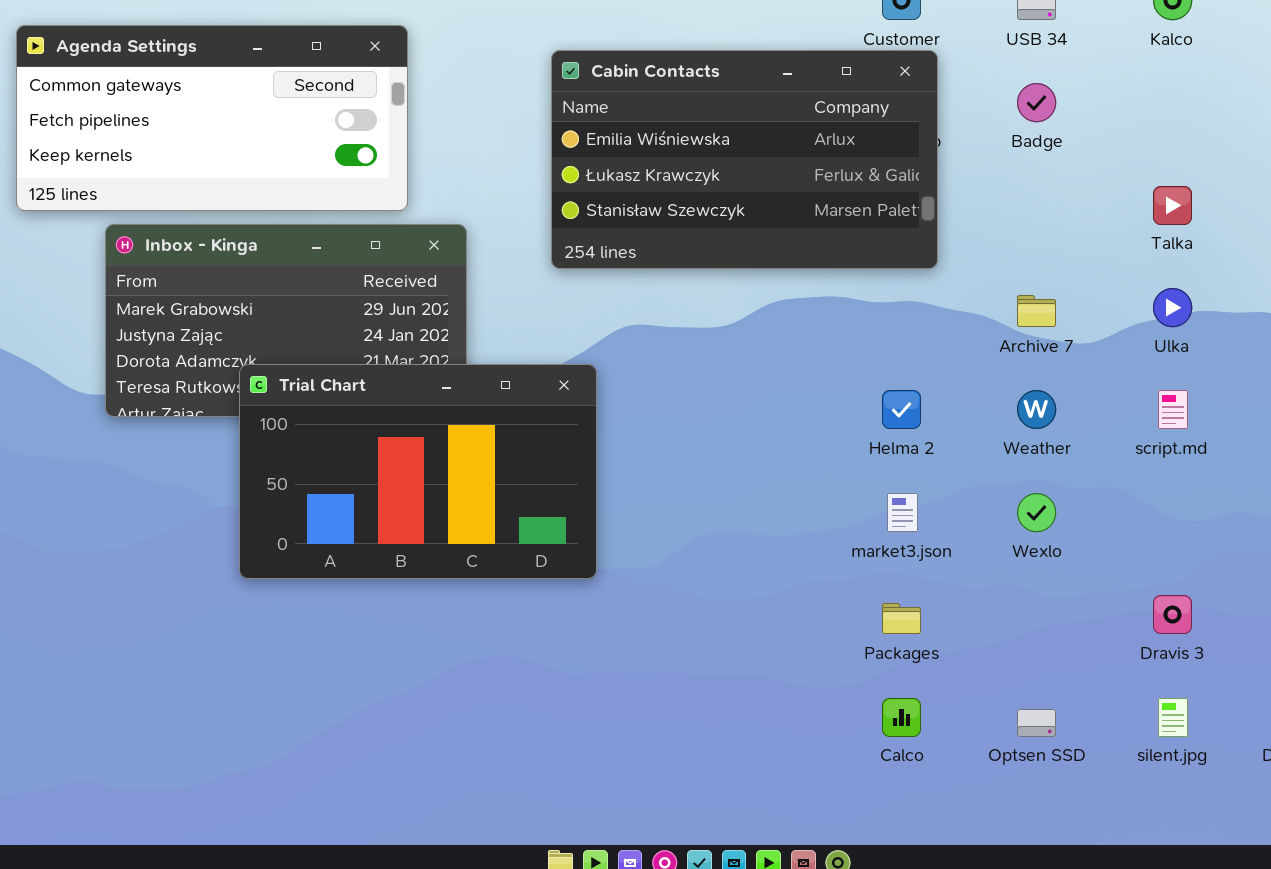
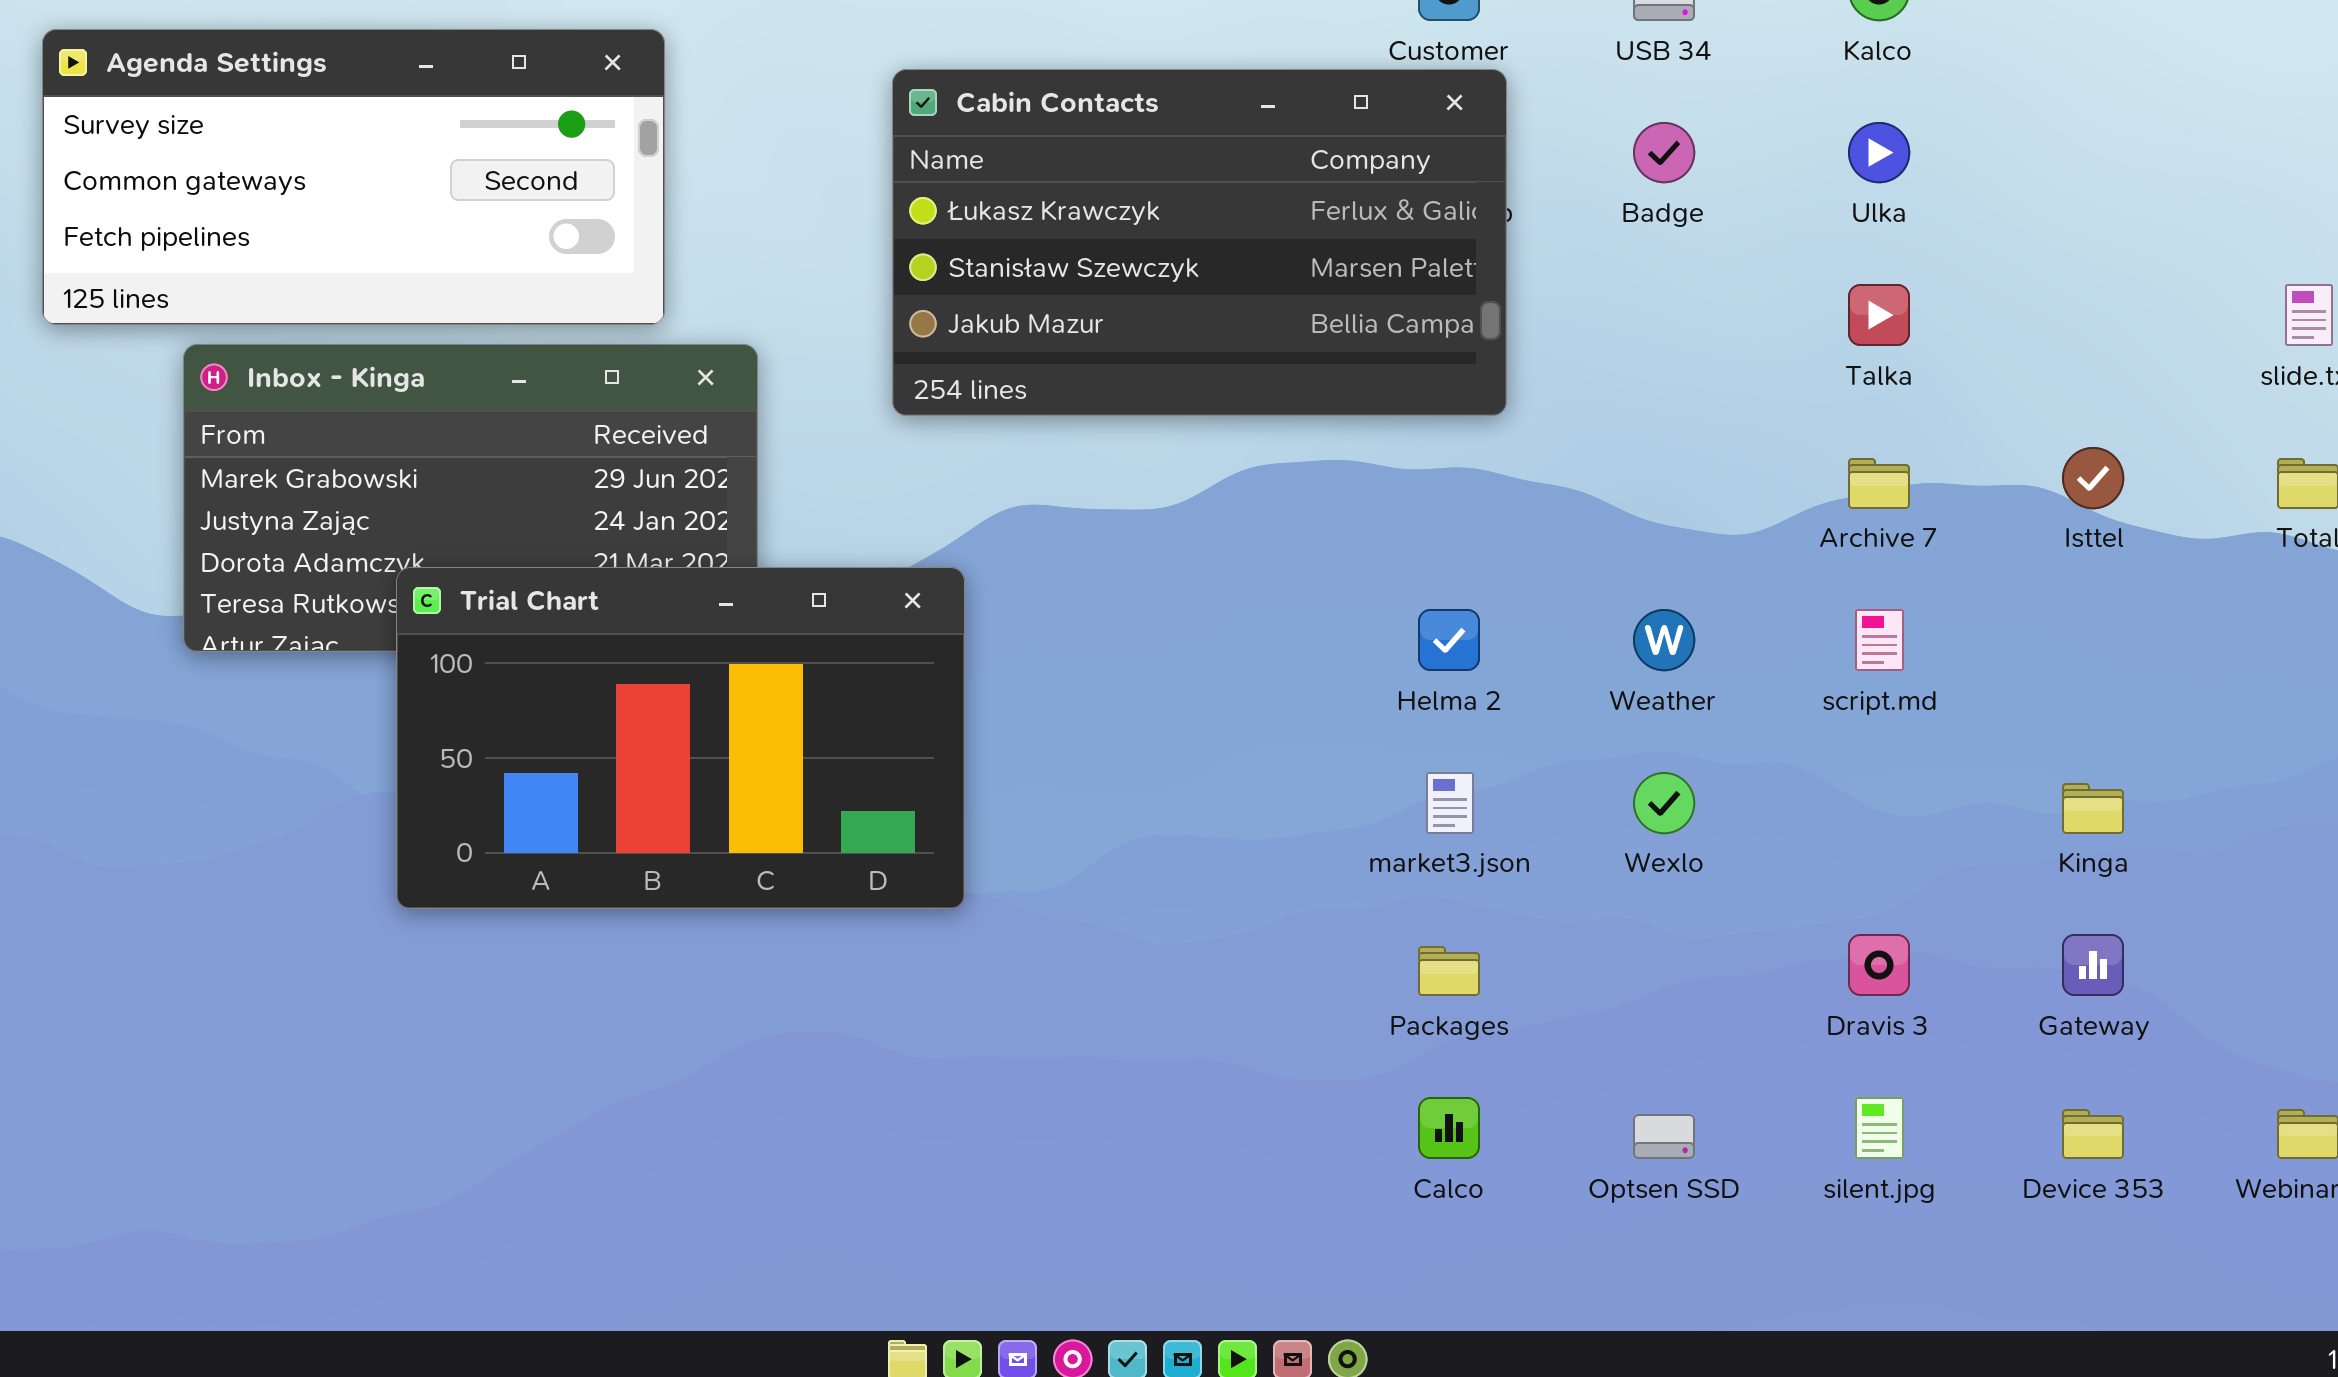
Agenda Settings: [16,25,408,211] -> [42,29,665,325], scrolled up 1 row
Cabin Contacts: [551,50,938,269] -> [892,69,1507,416], scrolled down 1 row
Ulka: [1153,288,1192,327] -> [1848,122,1910,183], moved
Archive 7: [1017,295,1056,327] -> [1848,458,1910,509], moved

